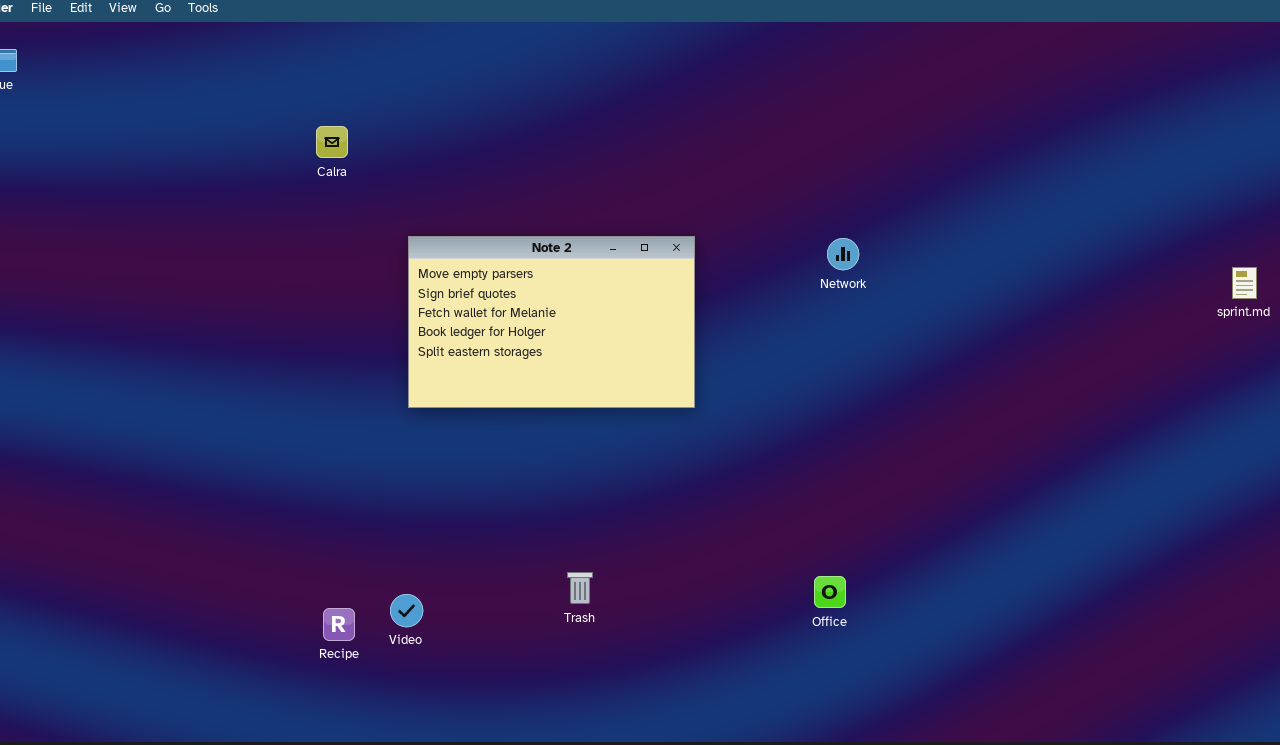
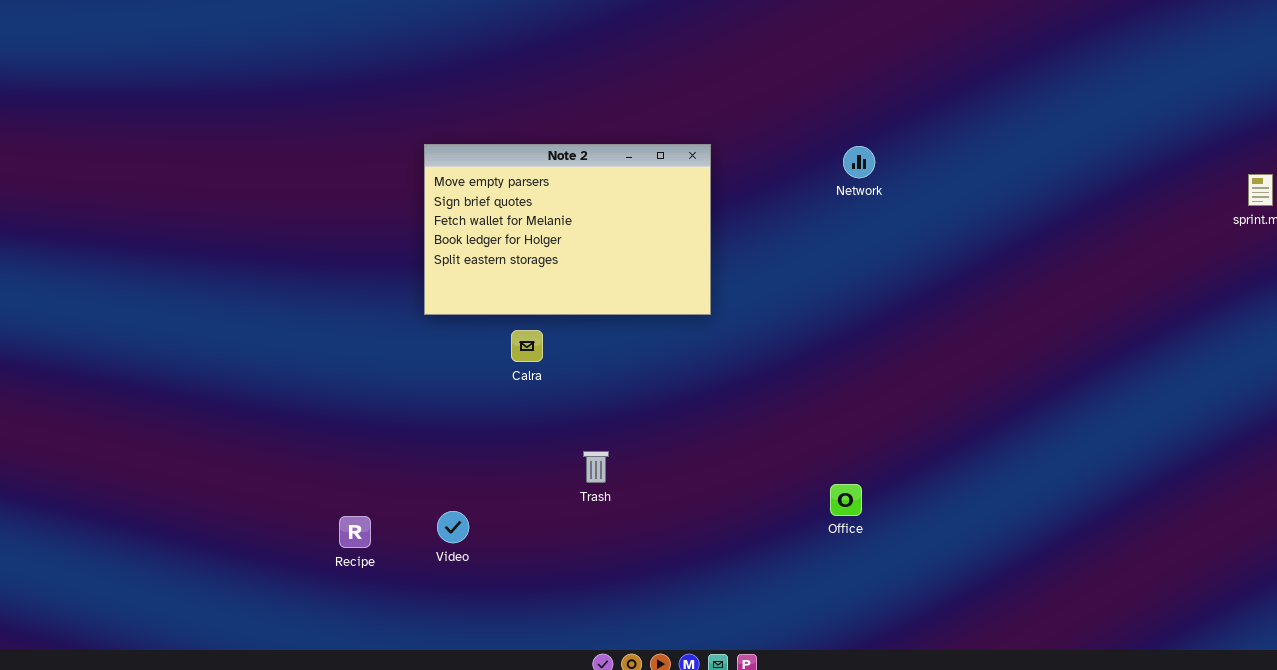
Calra: [316,126,348,158] -> [511,330,543,362], moved
Trash: [567,572,593,604] -> [583,451,609,483], moved
Video: [390,594,423,627] -> [437,511,469,543], moved

